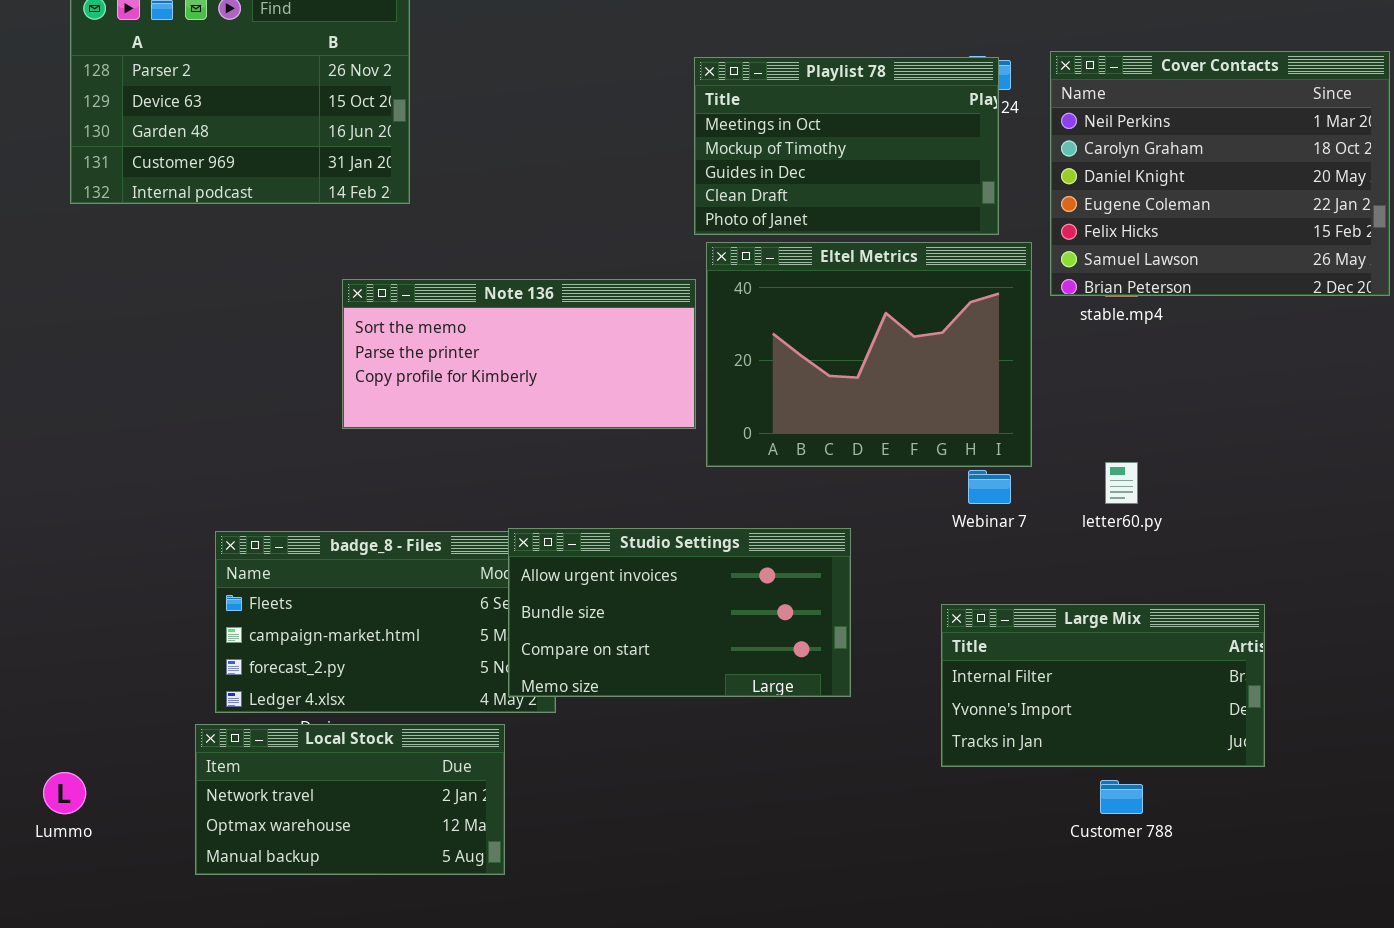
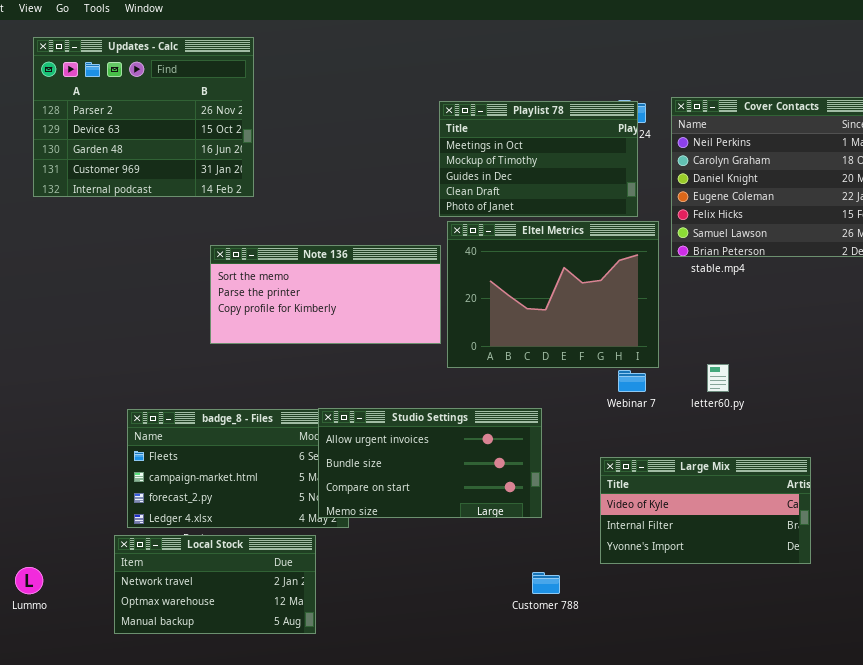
Large Mix: [941,604,1265,767] -> [600,457,811,564], scrolled up 1 row
Customer 788: [1100,780,1143,814] -> [532,572,560,594], moved

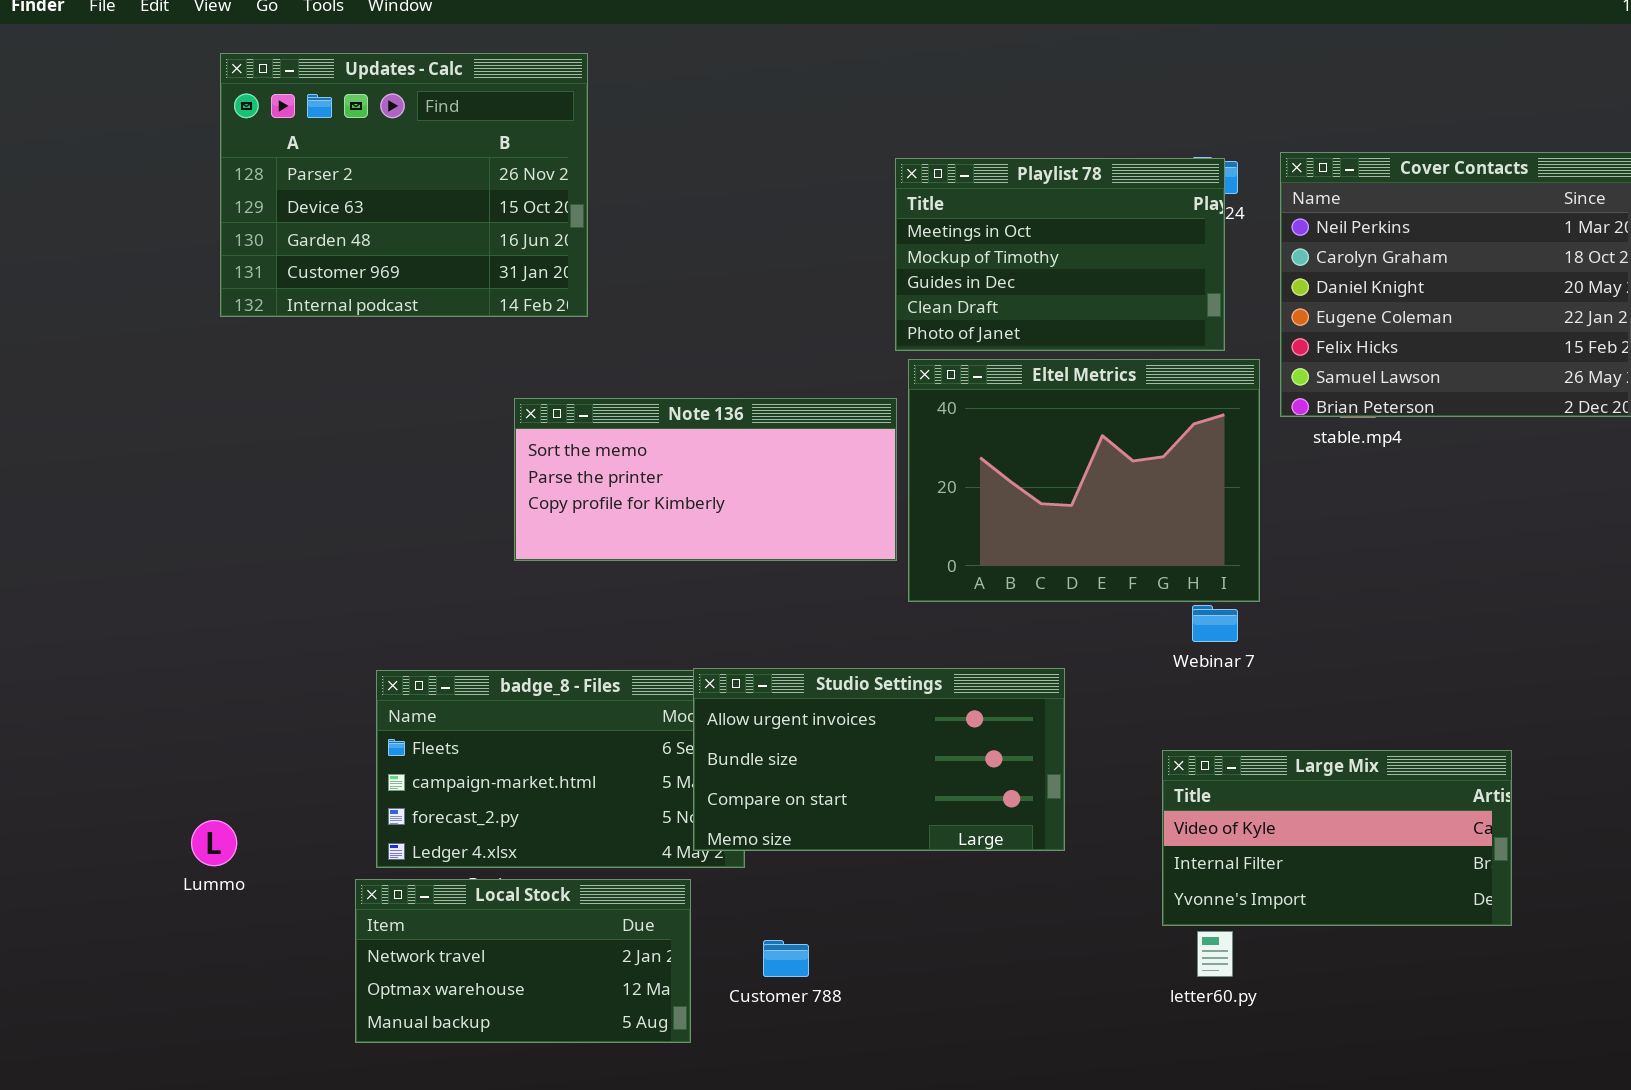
letter60.py: [707,364,729,392] -> [1197,931,1233,977], moved
Lummo: [15,567,43,594] -> [191,820,237,866], moved
Customer 788: [532,572,560,594] -> [763,940,809,977], moved

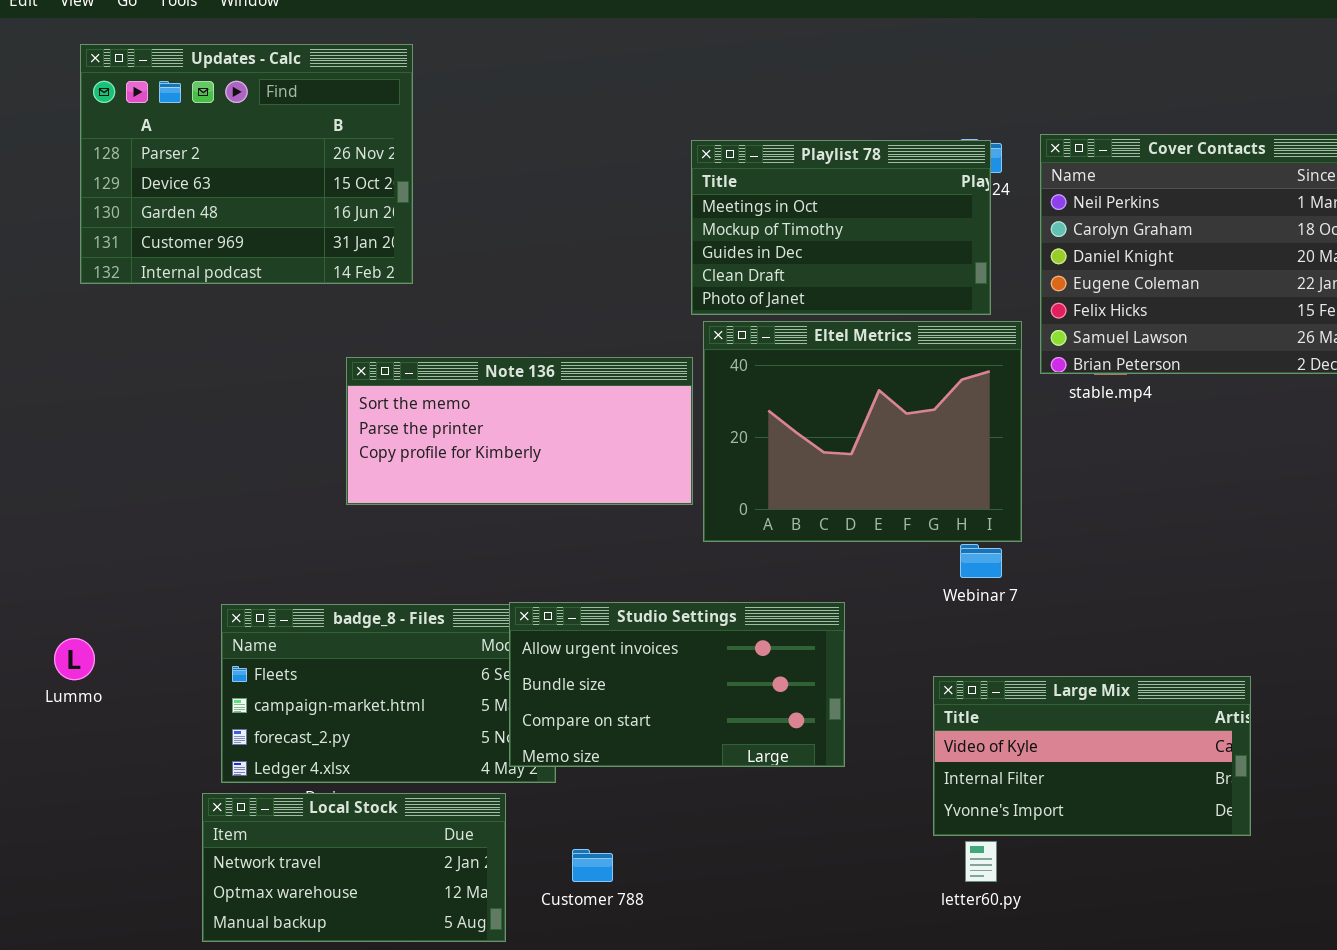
Lummo: [191,820,237,866] -> [54,638,95,680], moved

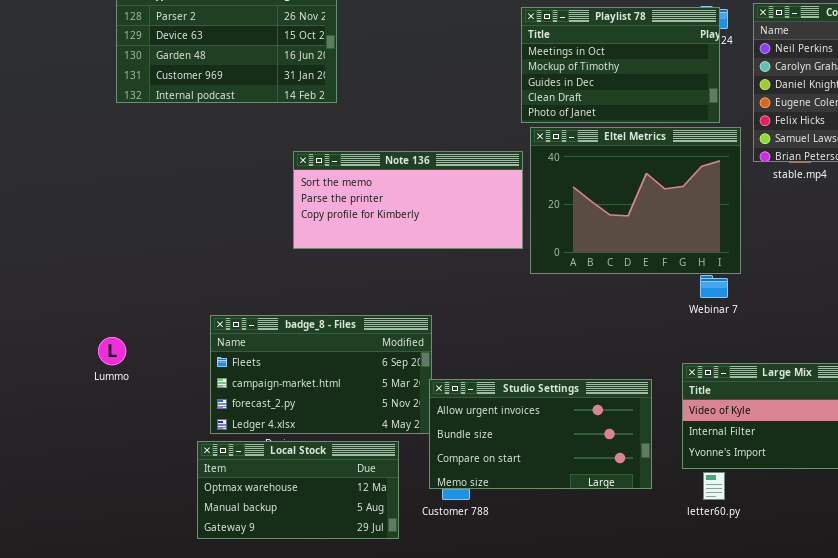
Studio Settings: [509,602,845,767] -> [429,379,652,489], moved
Local Stock: [202,793,506,942] -> [197,441,399,539], scrolled down 1 row

